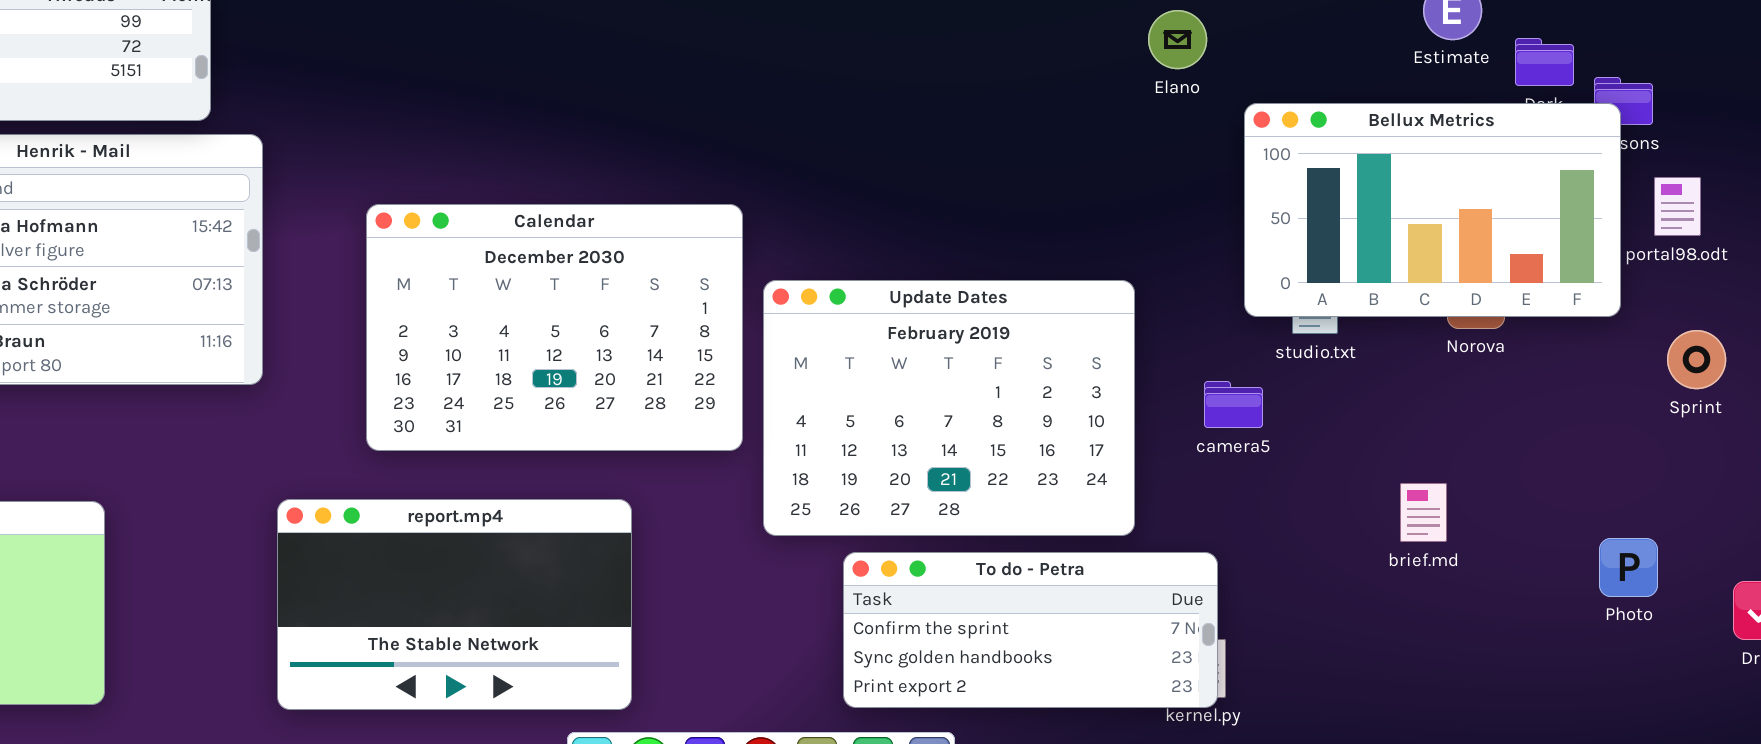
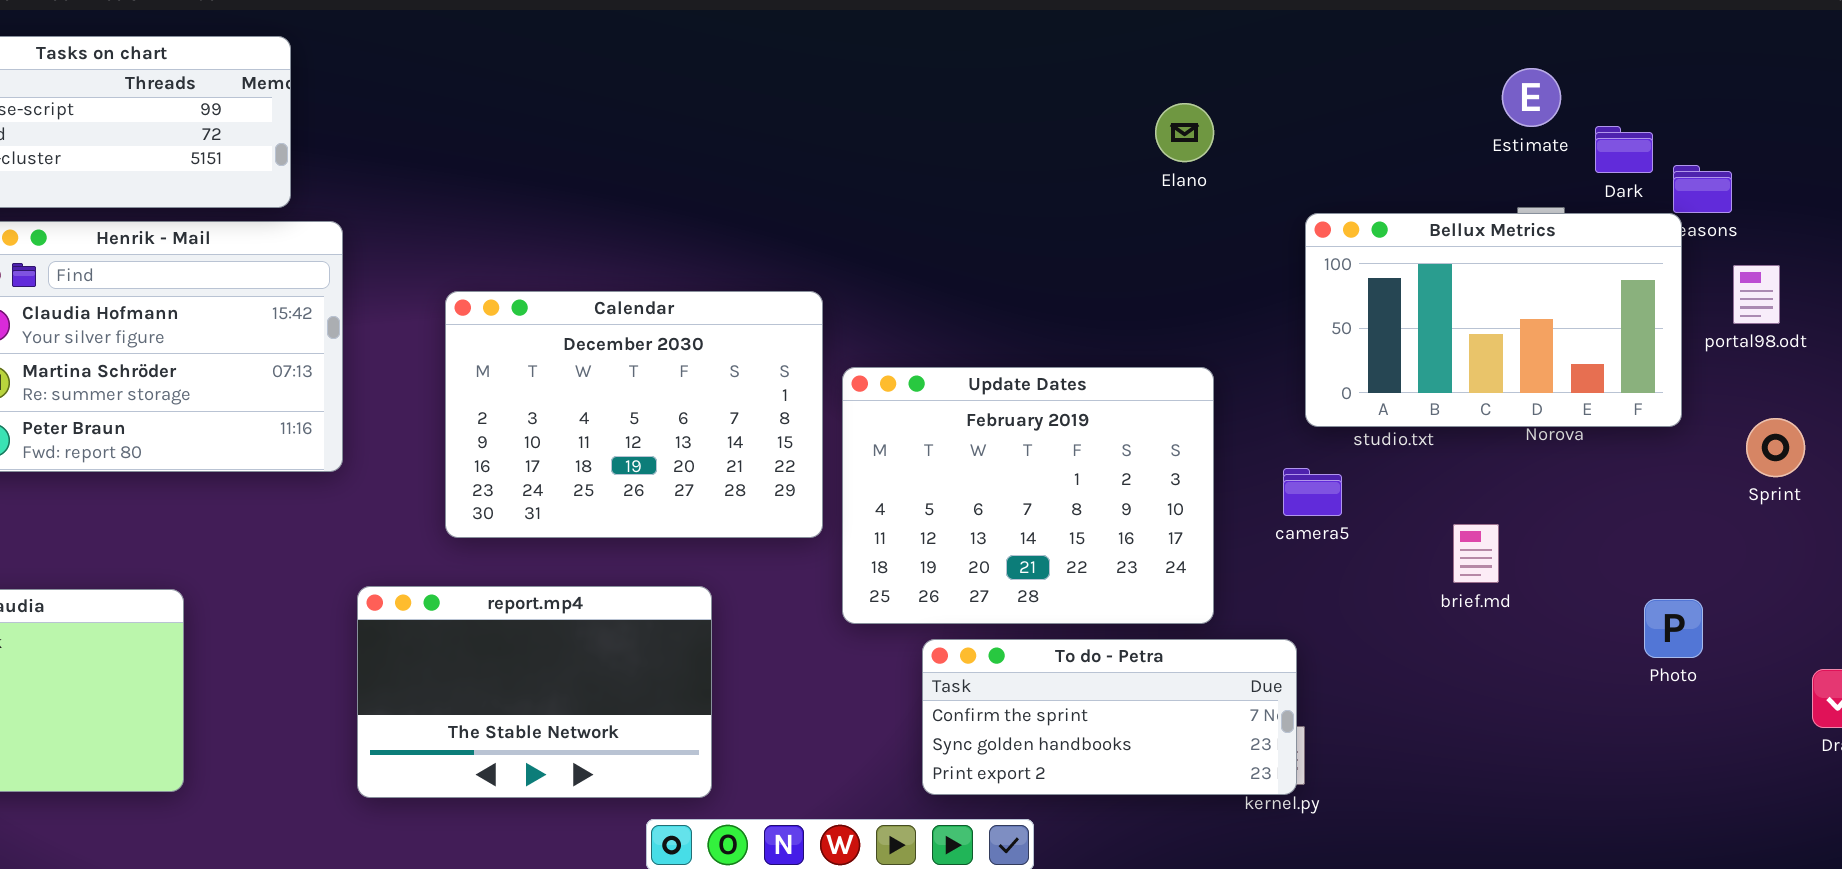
Elano: [1148,10,1207,69] -> [1155,103,1214,162], moved
Bellux Metrics: [1244,103,1621,317] -> [1305,213,1682,427], moved
brief.md: [1400,483,1447,542] -> [1453,524,1499,583], moved
Photo: [1599,538,1658,597] -> [1644,599,1703,658], moved

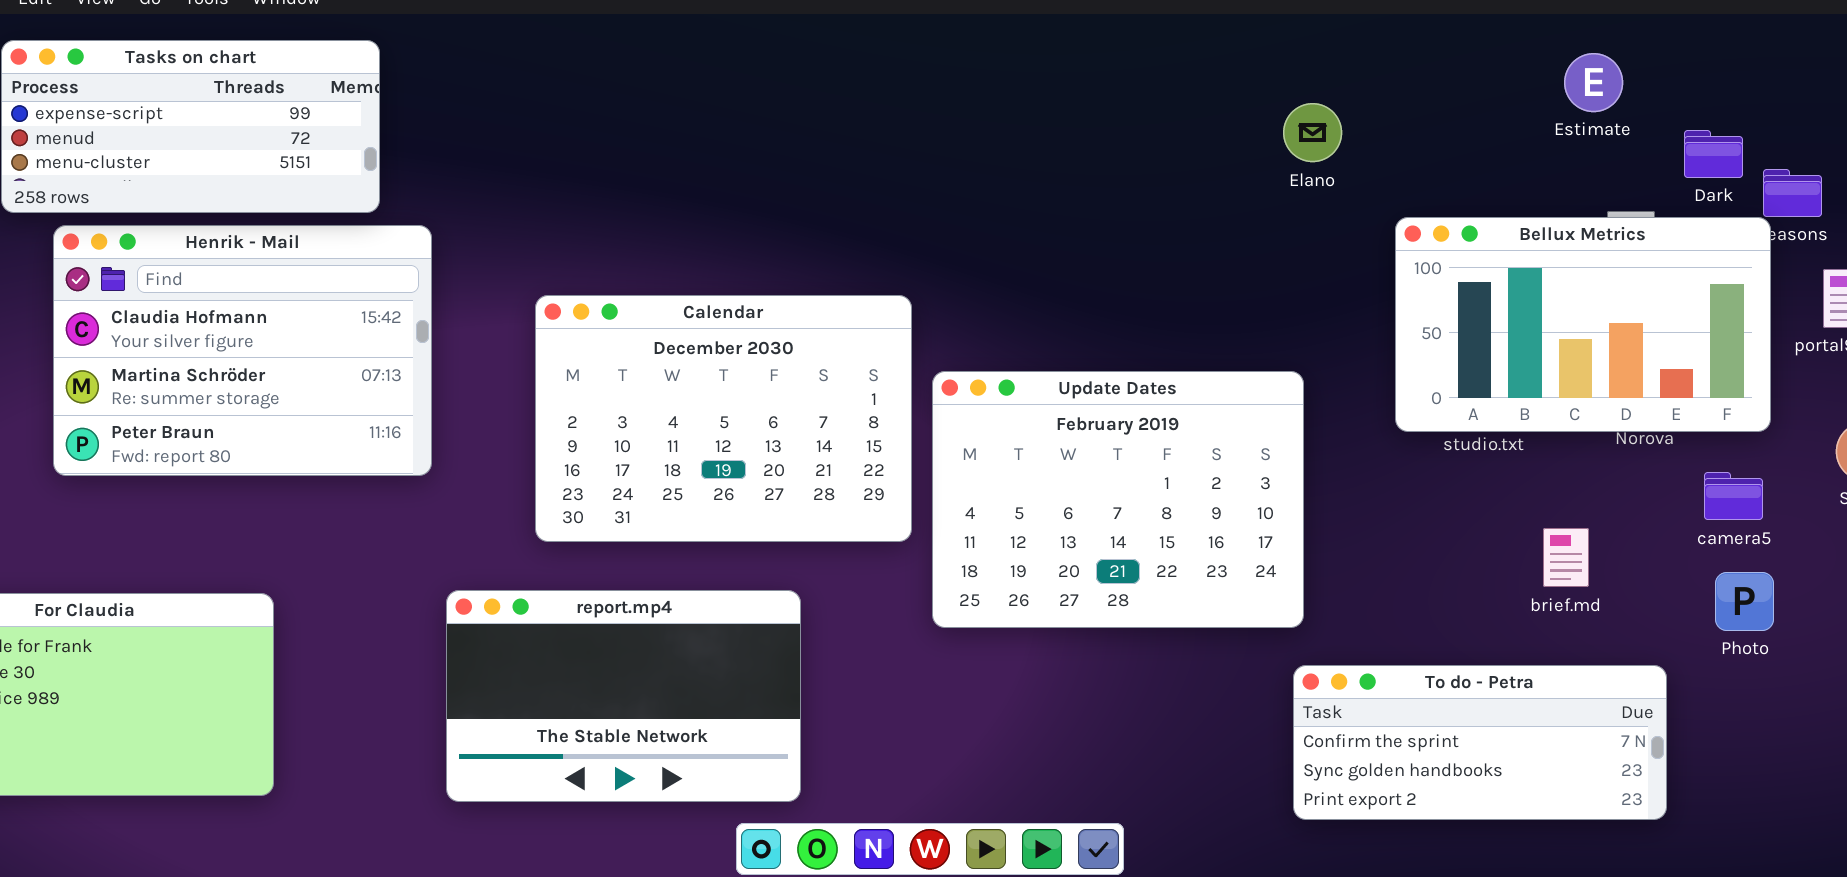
Estimate: [1502,68,1561,127] -> [1564,53,1623,112], moved
Elano: [1155,103,1214,162] -> [1283,103,1342,162], moved
camera5: [1283,468,1342,516] -> [1704,472,1763,520], moved
Photo: [1644,599,1703,658] -> [1715,572,1774,631], moved
To do - Petra: [922,639,1297,795] -> [1293,665,1667,820], moved

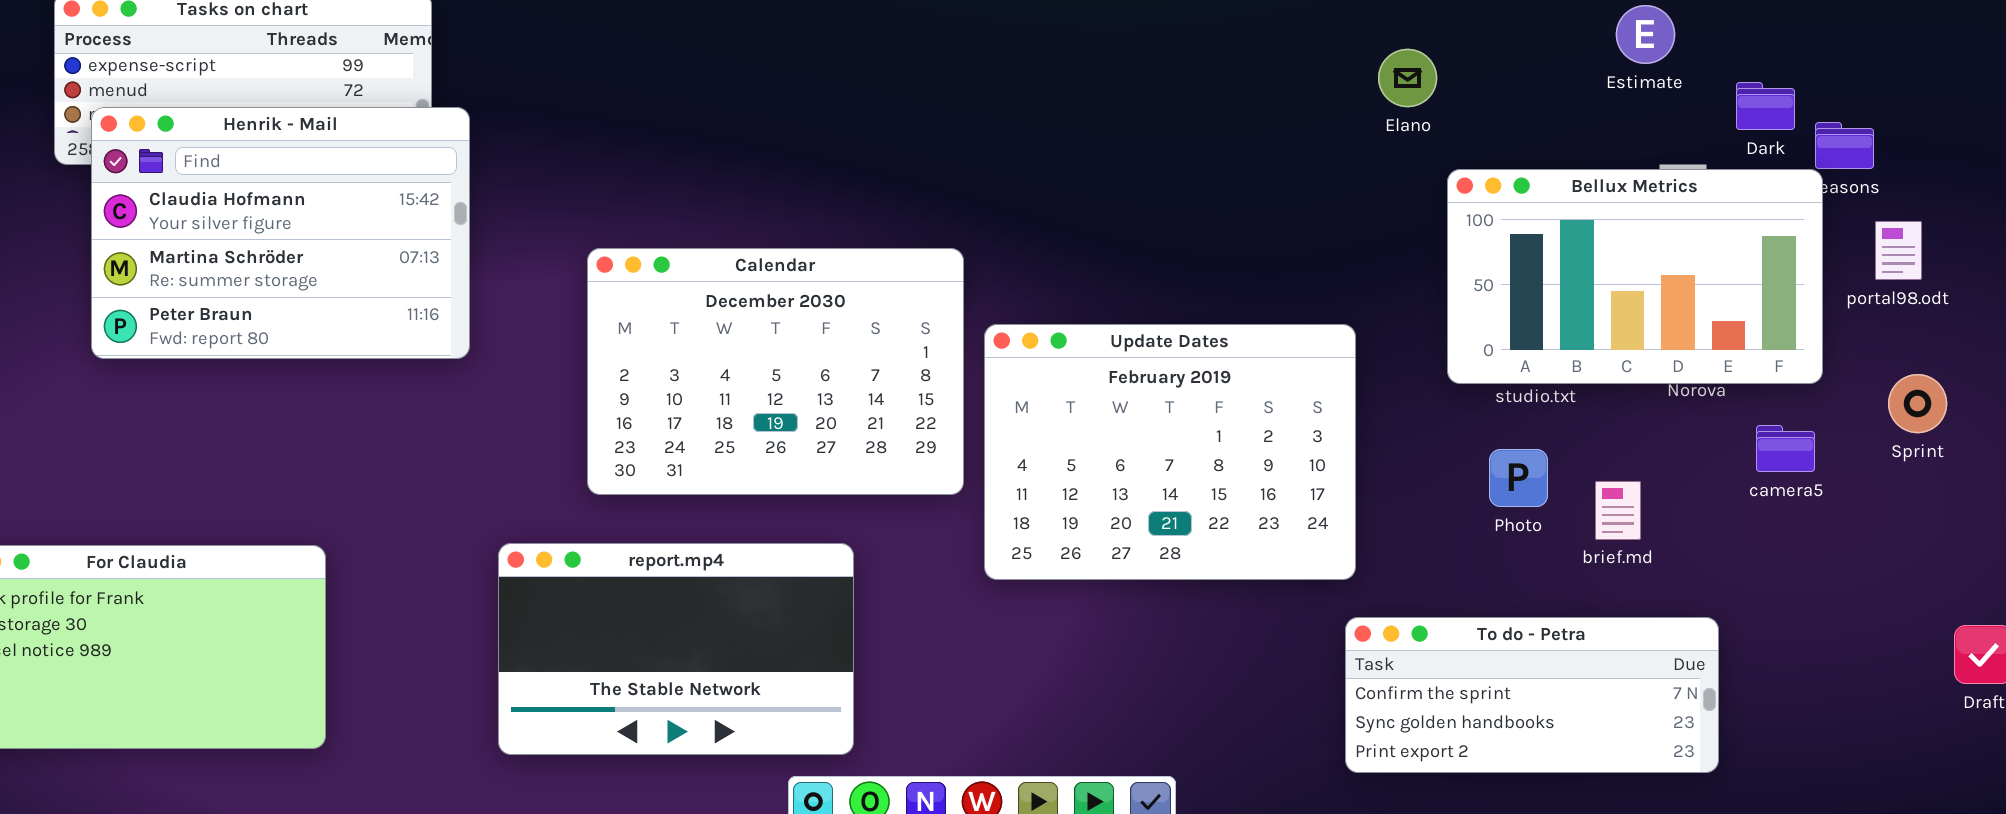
Elano: [1283,103,1342,162] -> [1378,49,1437,107], moved
Henrik - Mail: [53,225,432,476] -> [91,107,470,359], moved
Photo: [1715,572,1774,631] -> [1489,449,1548,507], moved

